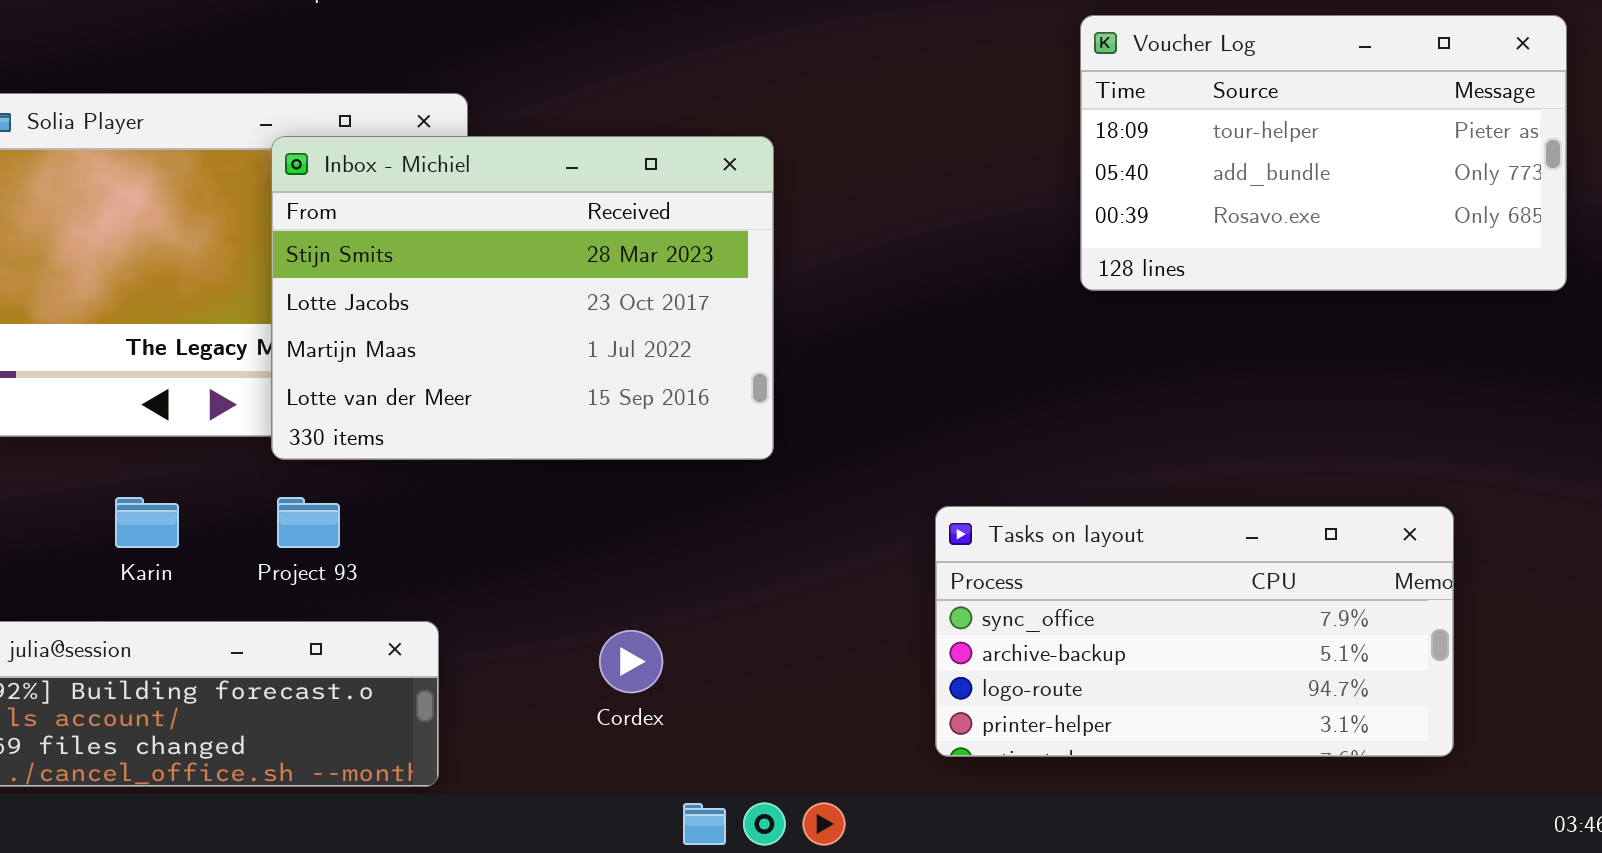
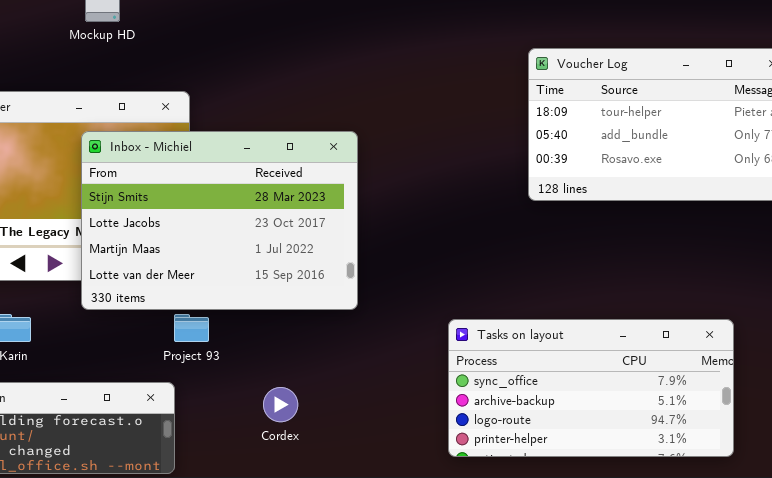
Inbox - Michiel: [271,136,774,460] -> [81,131,358,310], moved
Project 93: [277,497,340,548] -> [174,314,209,342], moved

